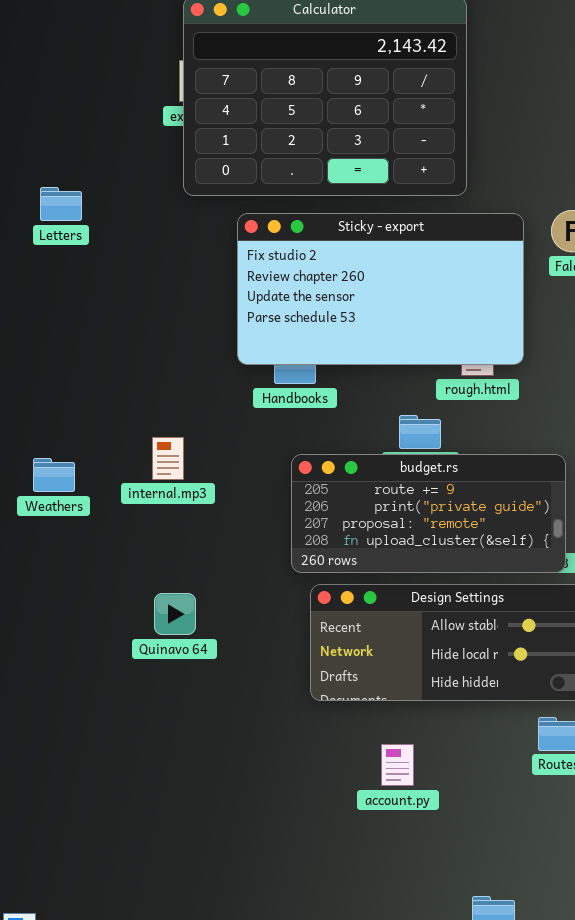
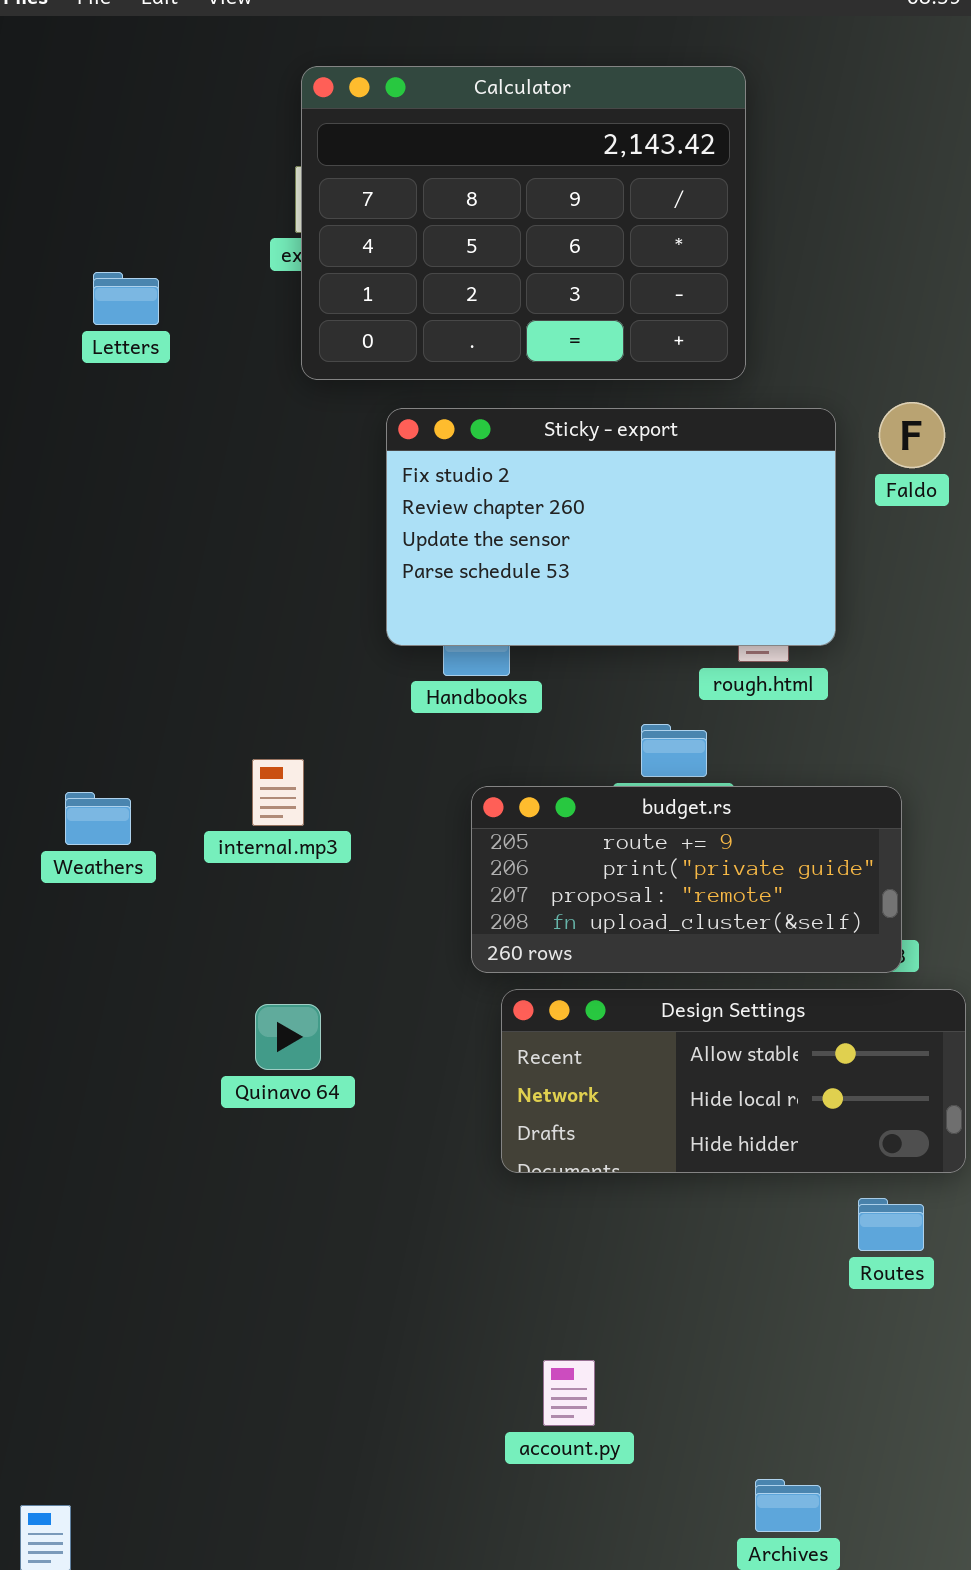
Letters: [40,187,82,221] -> [93,272,159,325], moved
account.py: [381,744,414,786] -> [543,1360,595,1426], moved

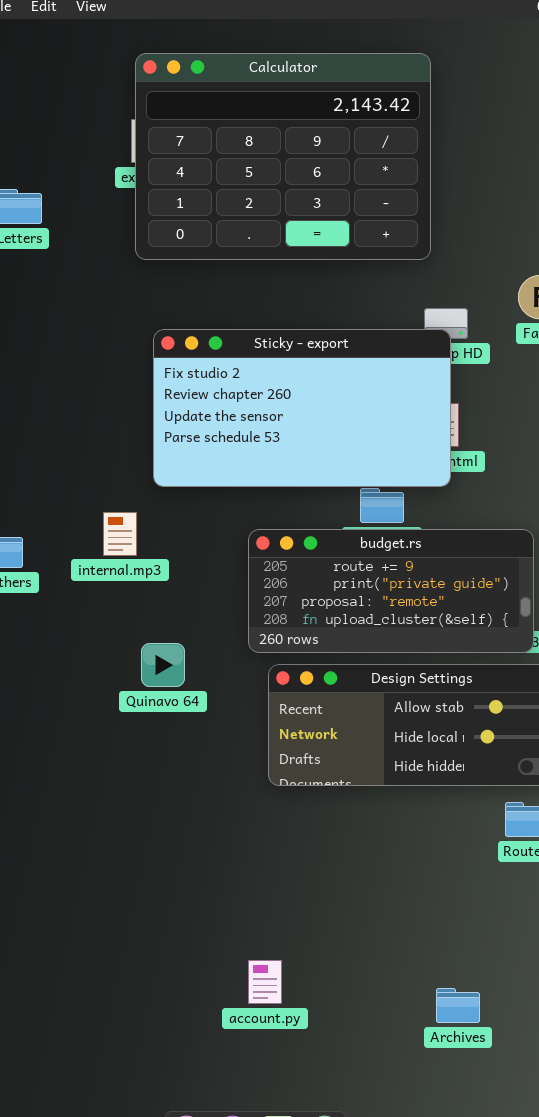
Sticky - export: [386,408,836,646] -> [153,329,451,487], moved
Quinavo 64: [255,1004,321,1070] -> [141,643,185,687], moved
account.py: [543,1360,595,1426] -> [248,960,282,1004], moved

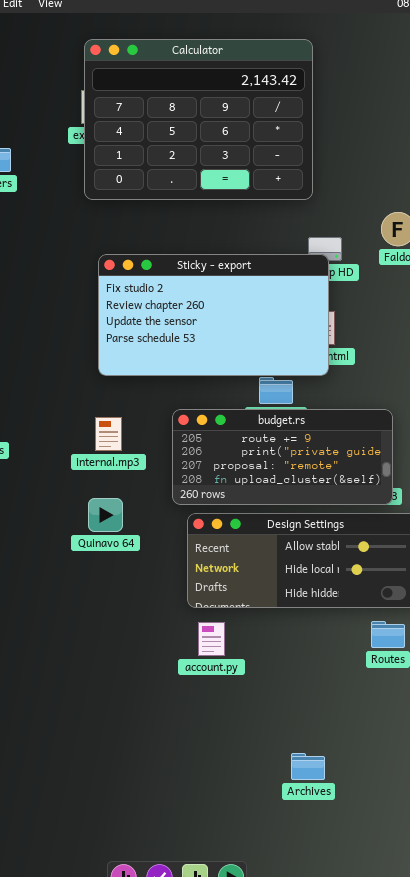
internal.mp3: [103,512,137,556] -> [95,417,122,451], moved
account.py: [248,960,282,1004] -> [198,622,225,656], moved
Archives: [436,988,480,1023] -> [291,753,325,780], moved

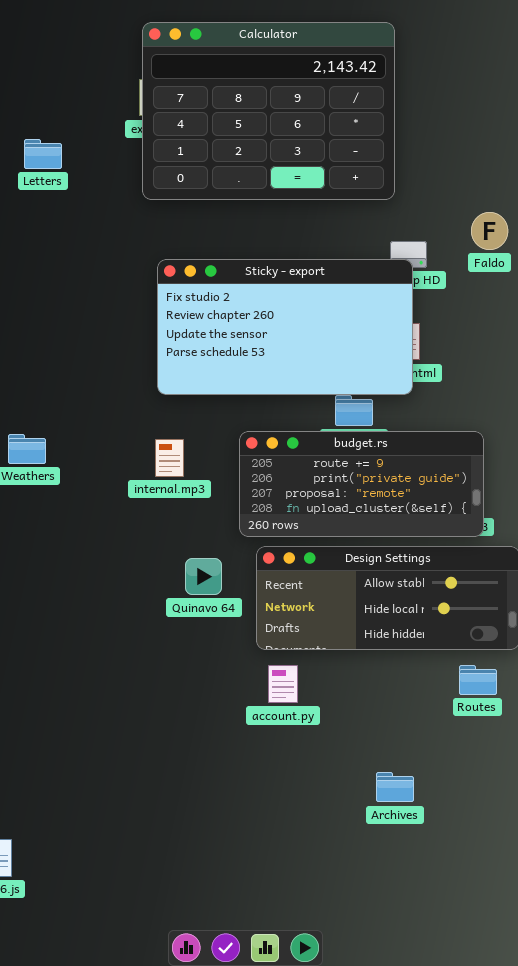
Quinavo 64: [88,498,123,532] -> [185,558,222,595], moved
Archives: [291,753,325,780] -> [376,772,414,802], moved

